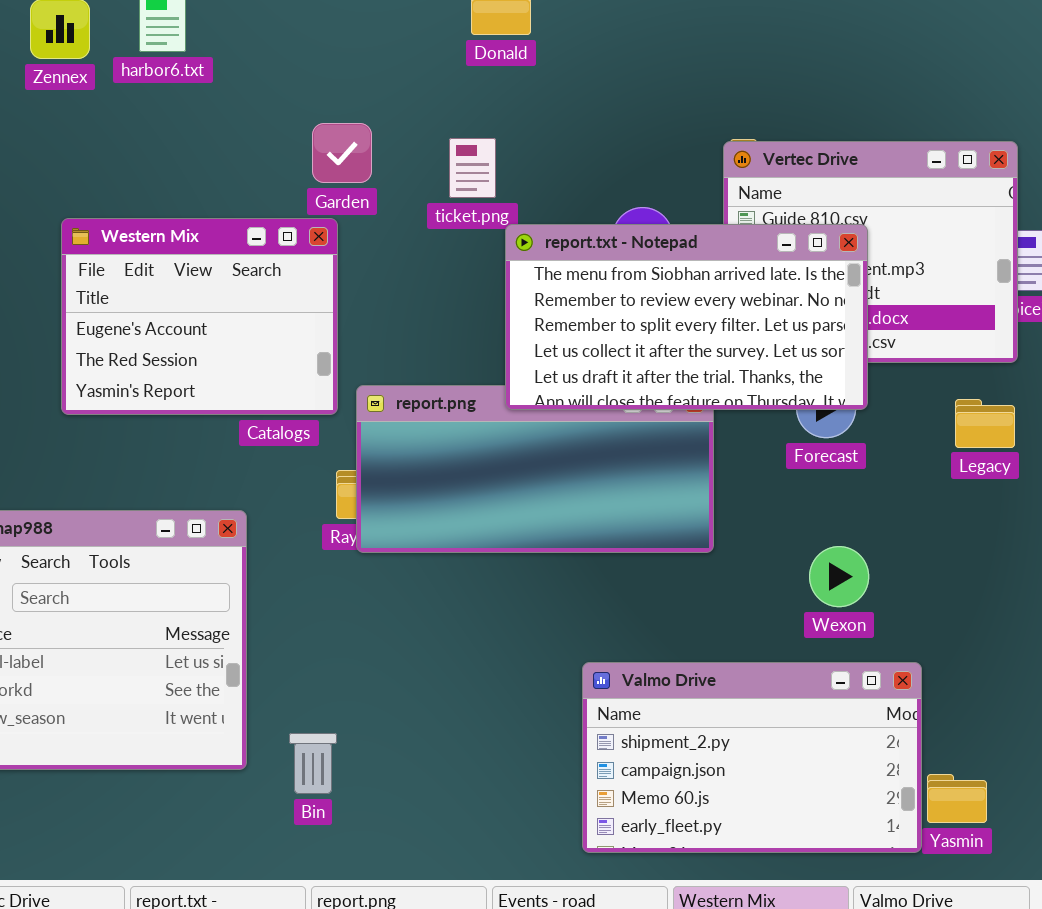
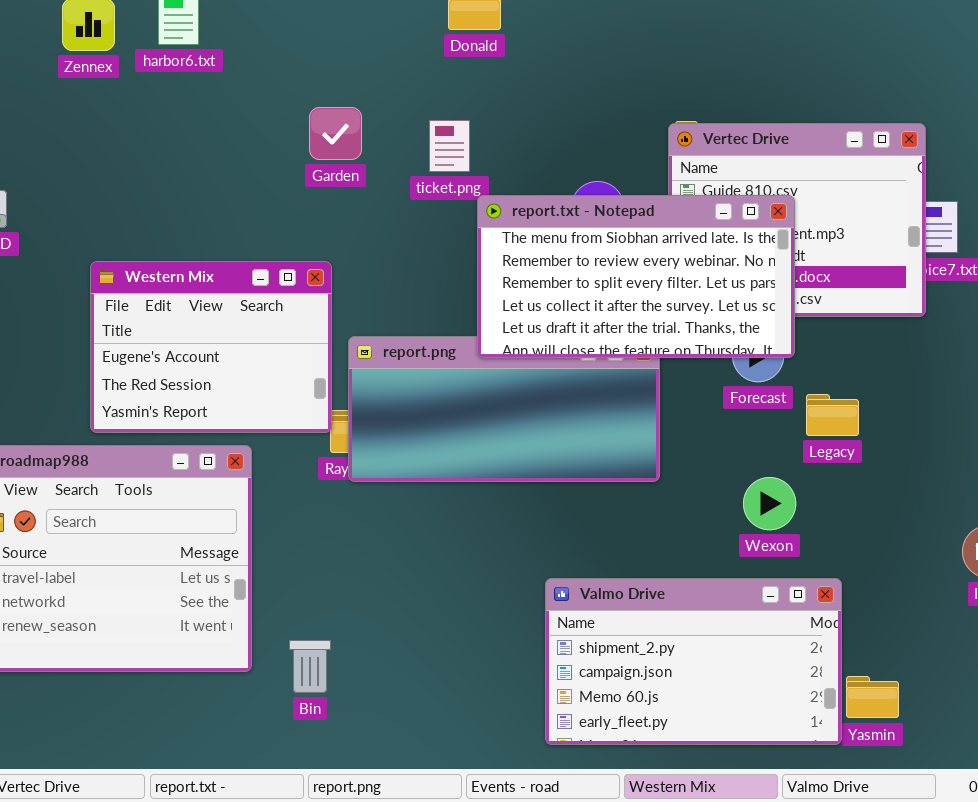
Western Mix: [61,218,338,415] -> [90,261,332,433], moved
Legacy: [955,399,1015,448] -> [806,394,859,436], moved

